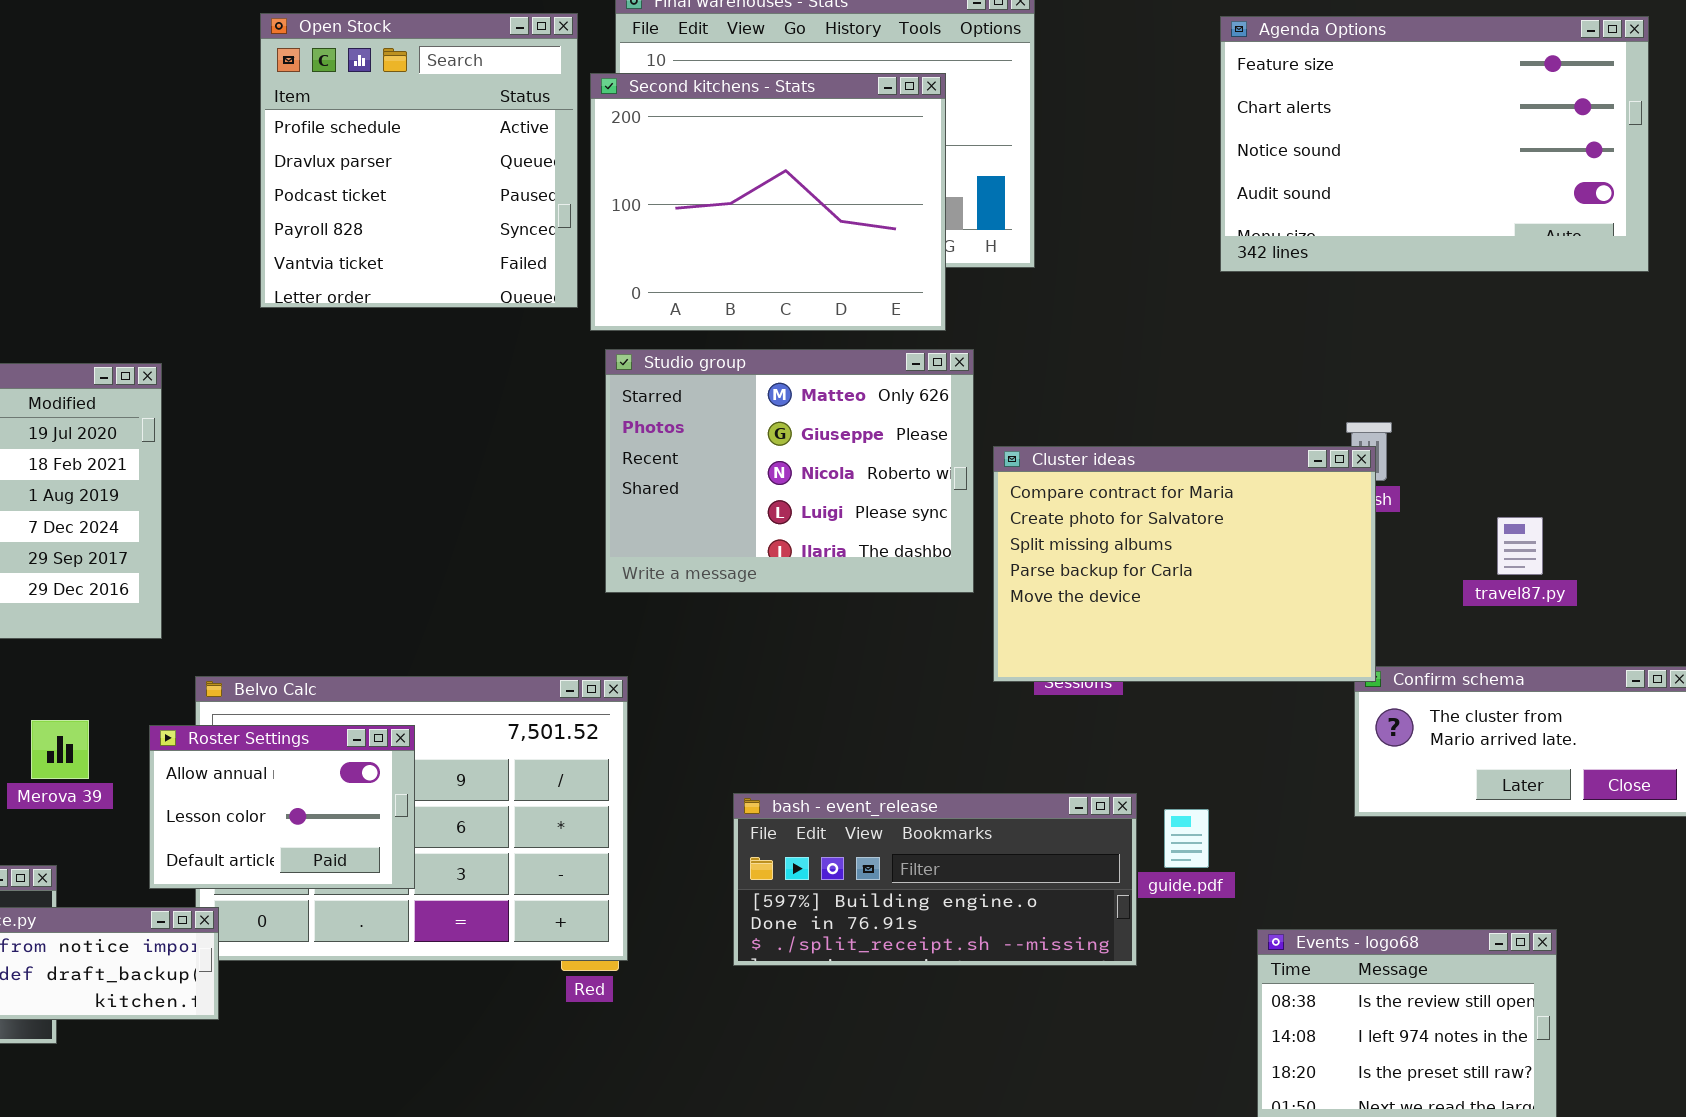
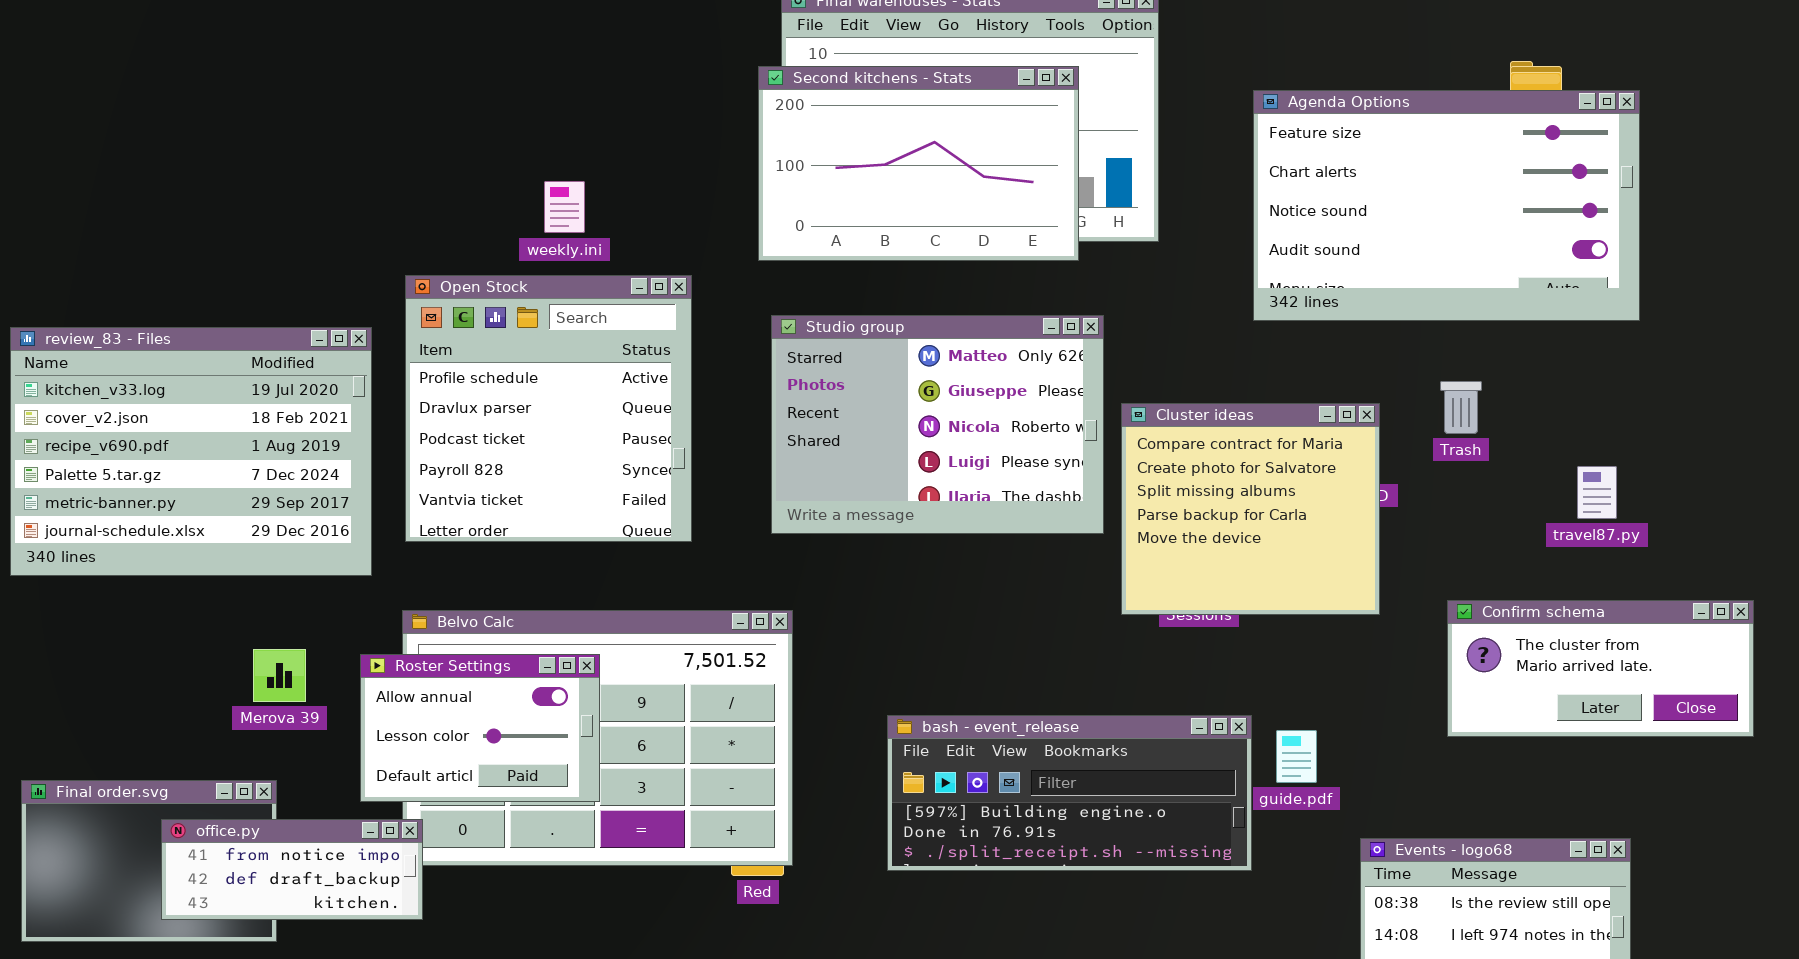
Open Stock: [260,13,578,308] -> [405,275,692,542], moved
Agenda Options: [1220,16,1649,272] -> [1253,90,1640,321], moved
Second kitchens - Stats: [590,73,946,331] -> [758,66,1079,261], resized
Cluster ideas: [993,446,1376,682] -> [1121,403,1380,615], resized

